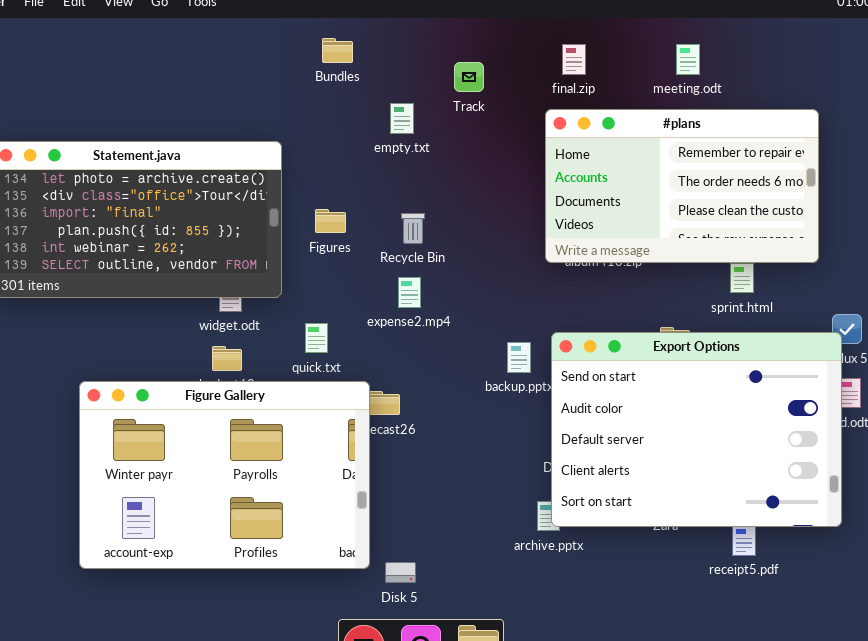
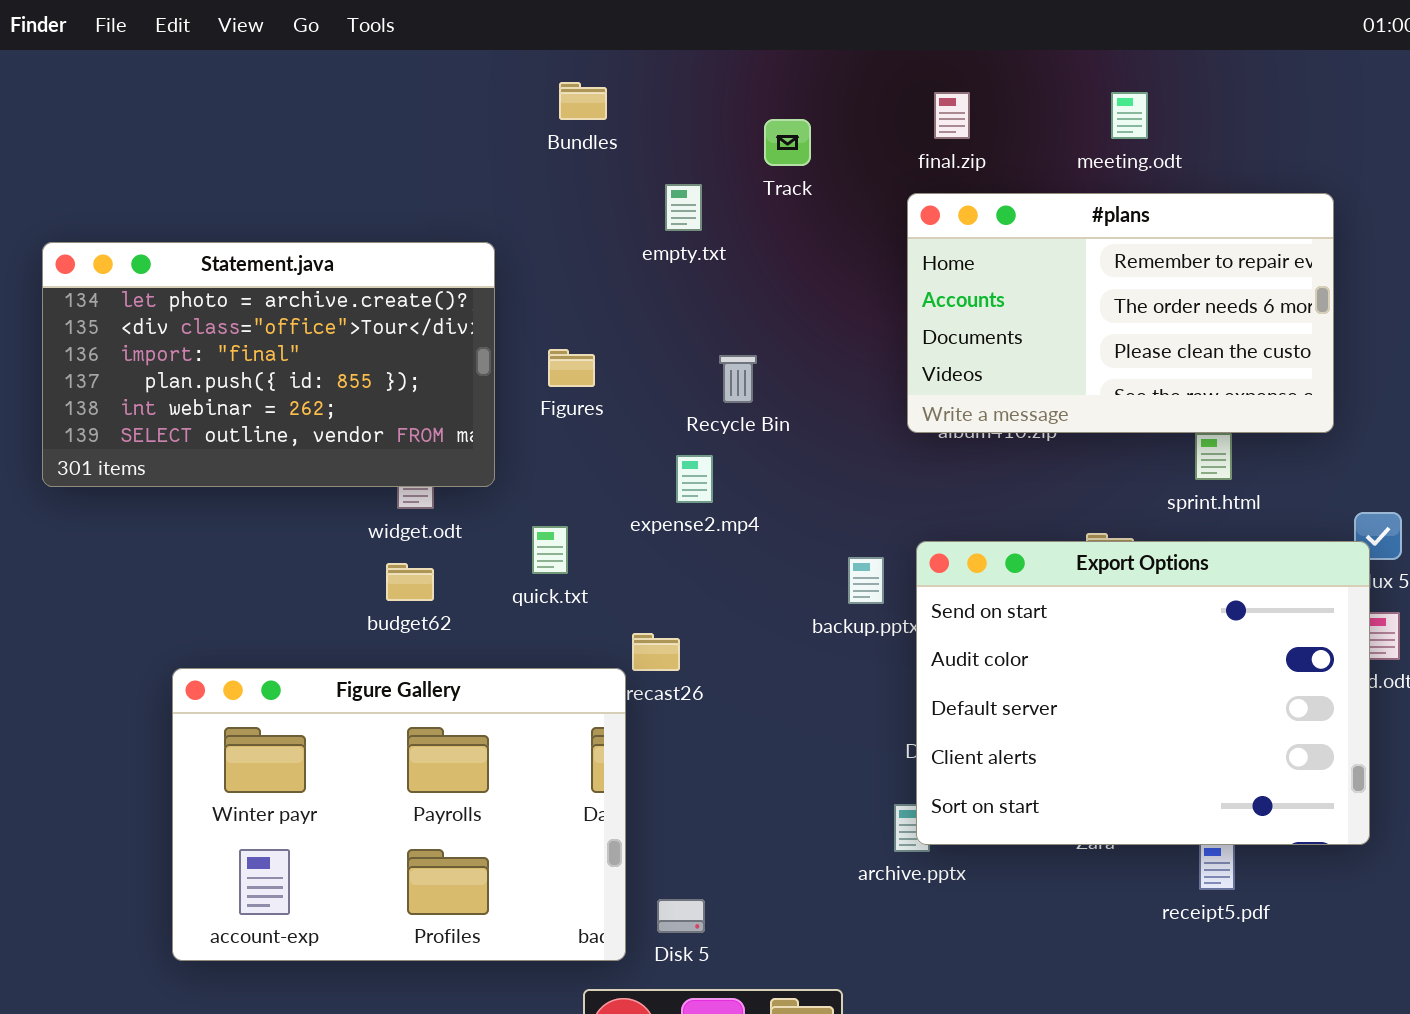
Recycle Bin: [401,213,425,244] -> [719,355,757,403], moved
Figure Gallery: [79,381,370,569] -> [172,668,626,961], moved

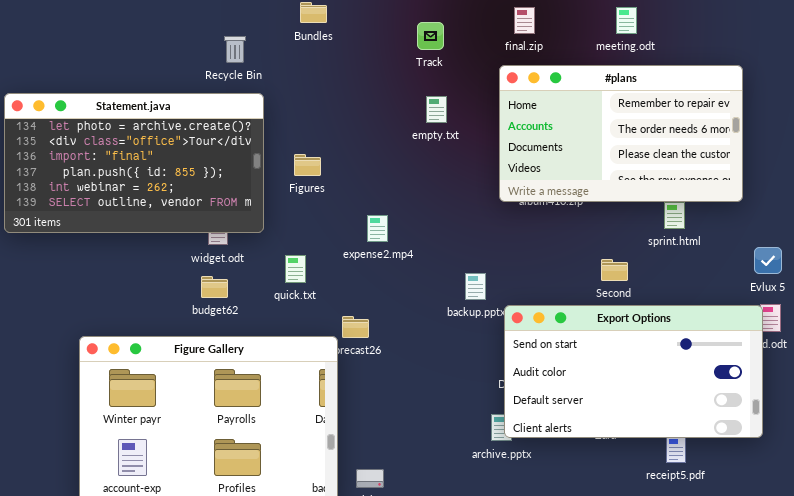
empty.txt: [665,184,702,231] -> [426,96,447,123], moved
Recycle Bin: [719,355,757,403] -> [224,36,246,63], moved
Export Options: [916,541,1370,845] -> [504,305,763,438], resized

